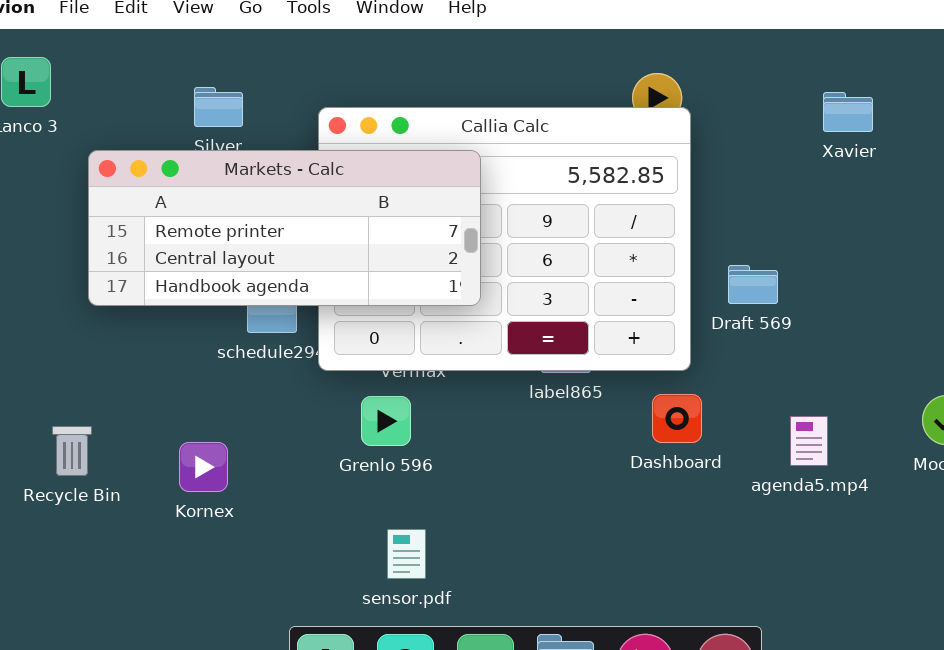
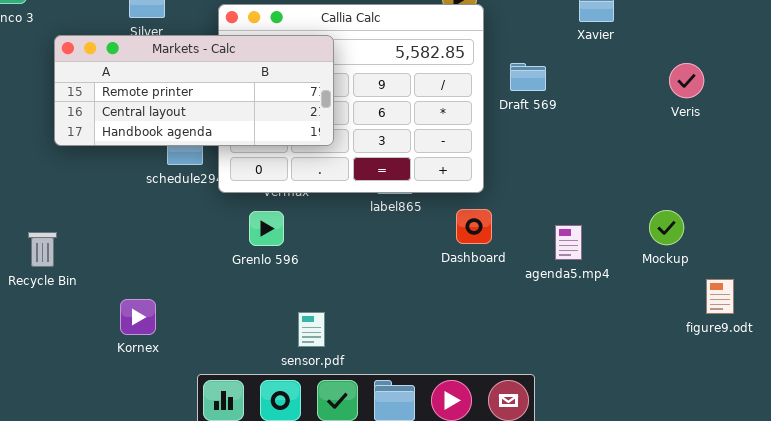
Draft 569: [728,265,778,304] -> [510,63,546,91], moved
Kornex: [179,442,228,492] -> [120,299,156,335], moved
sensor.pdf: [387,529,426,579] -> [298,312,325,347], moved

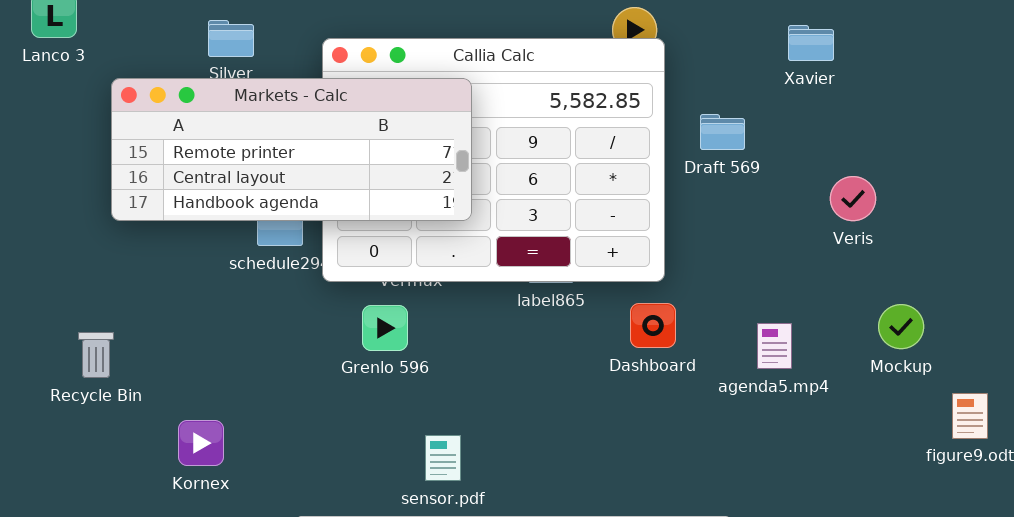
Veris: [669,63,704,98] -> [830,176,876,221], moved
Kornex: [120,299,156,335] -> [178,420,224,466], moved

